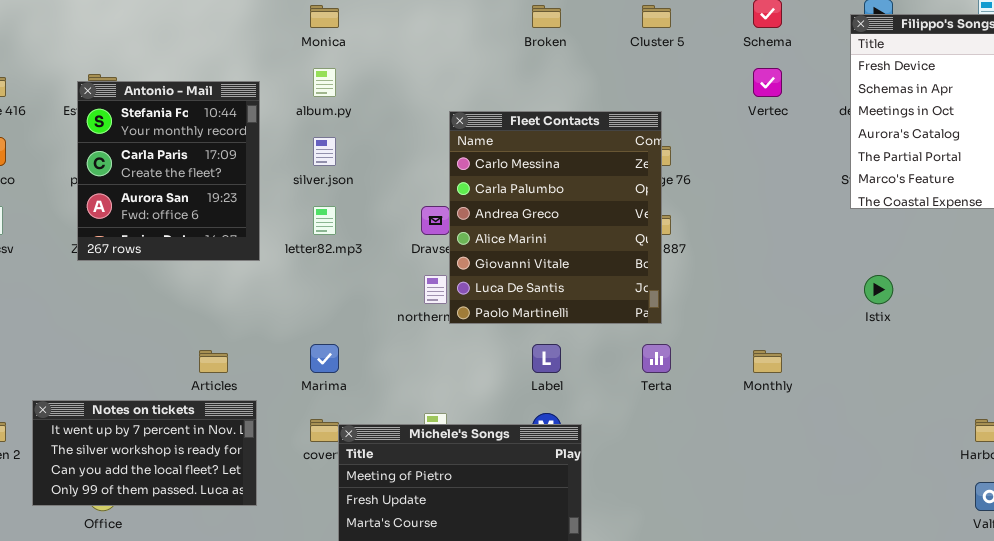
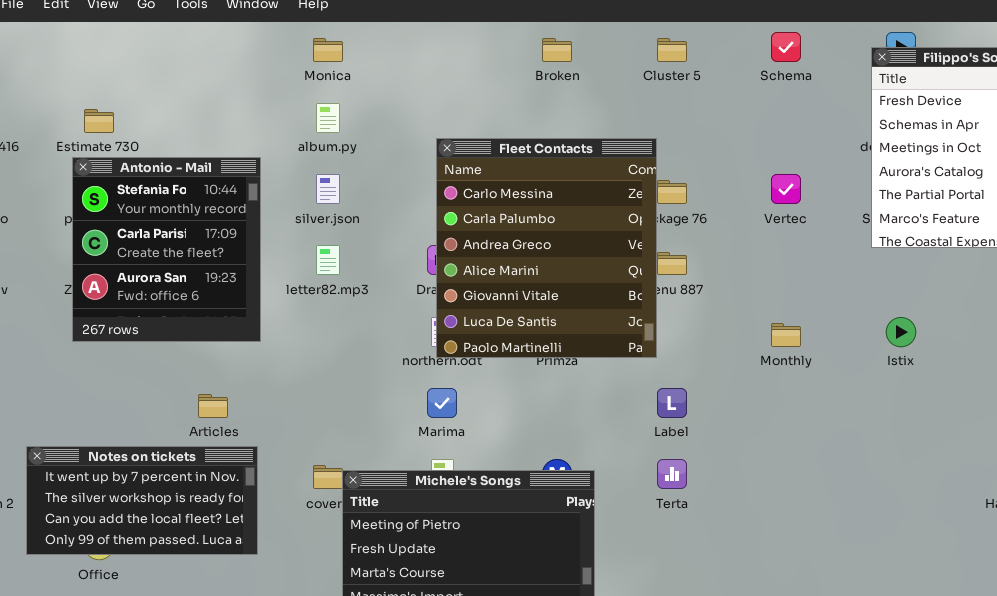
Vertec: [753,68,782,97] -> [771,174,801,204], moved
Antonio - Mail: [77,81,260,261] -> [72,157,261,342], moved
Fleet Contacts: [449,111,662,324] -> [436,138,657,358], moved
Marima: [310,344,339,373] -> [427,388,457,418], moved
Label: [532,344,561,373] -> [657,388,687,418], moved
Terta: [642,344,671,373] -> [657,459,687,489], moved
Monthly: [753,350,782,373] -> [771,323,801,347], moved

